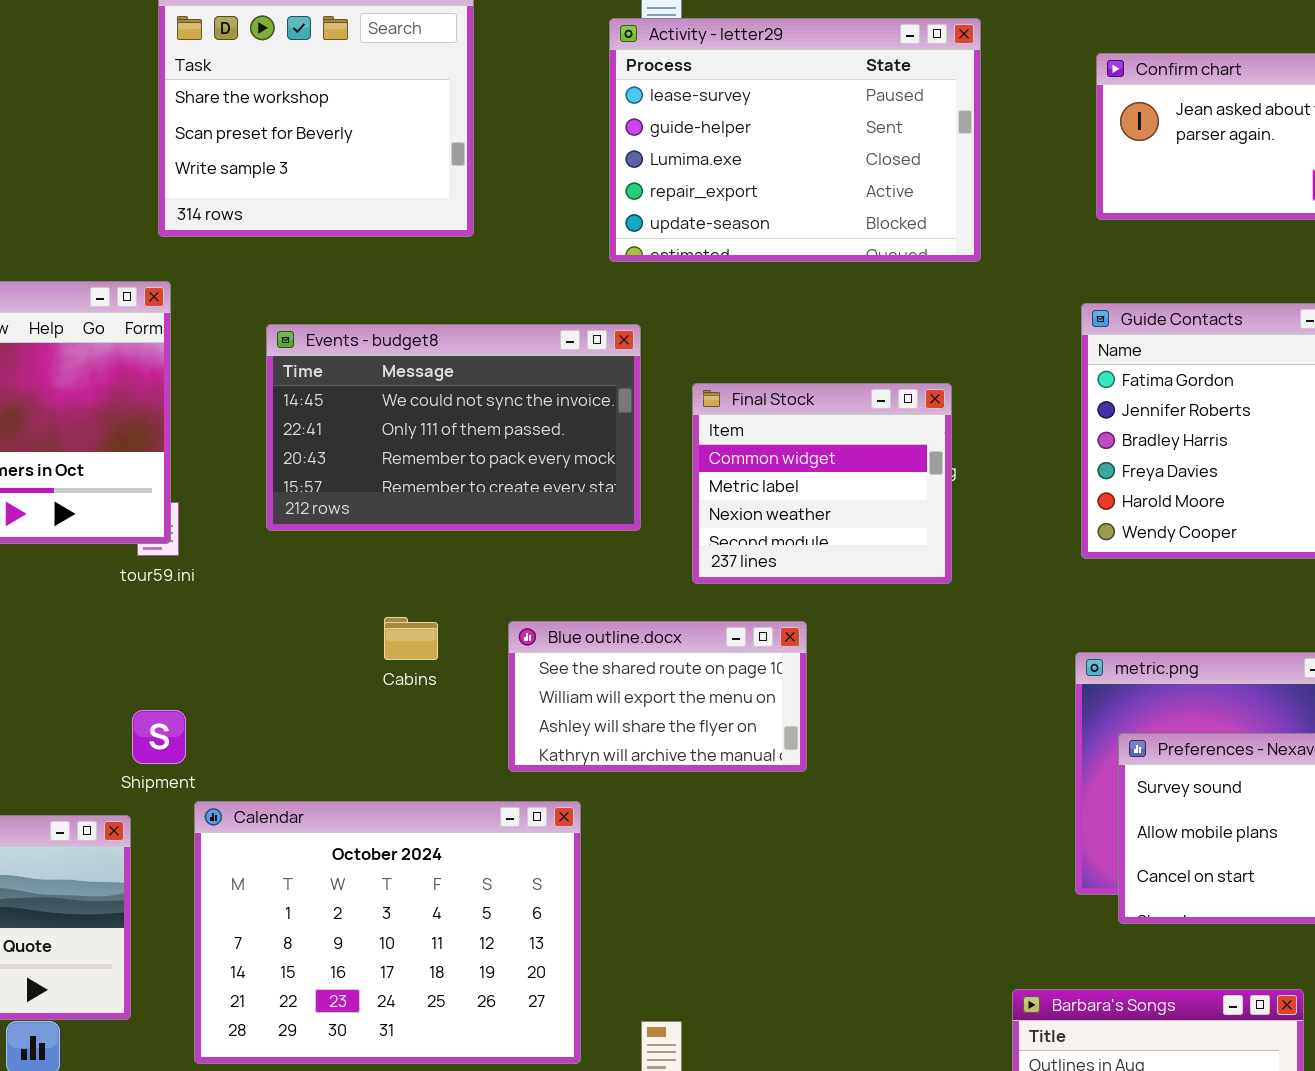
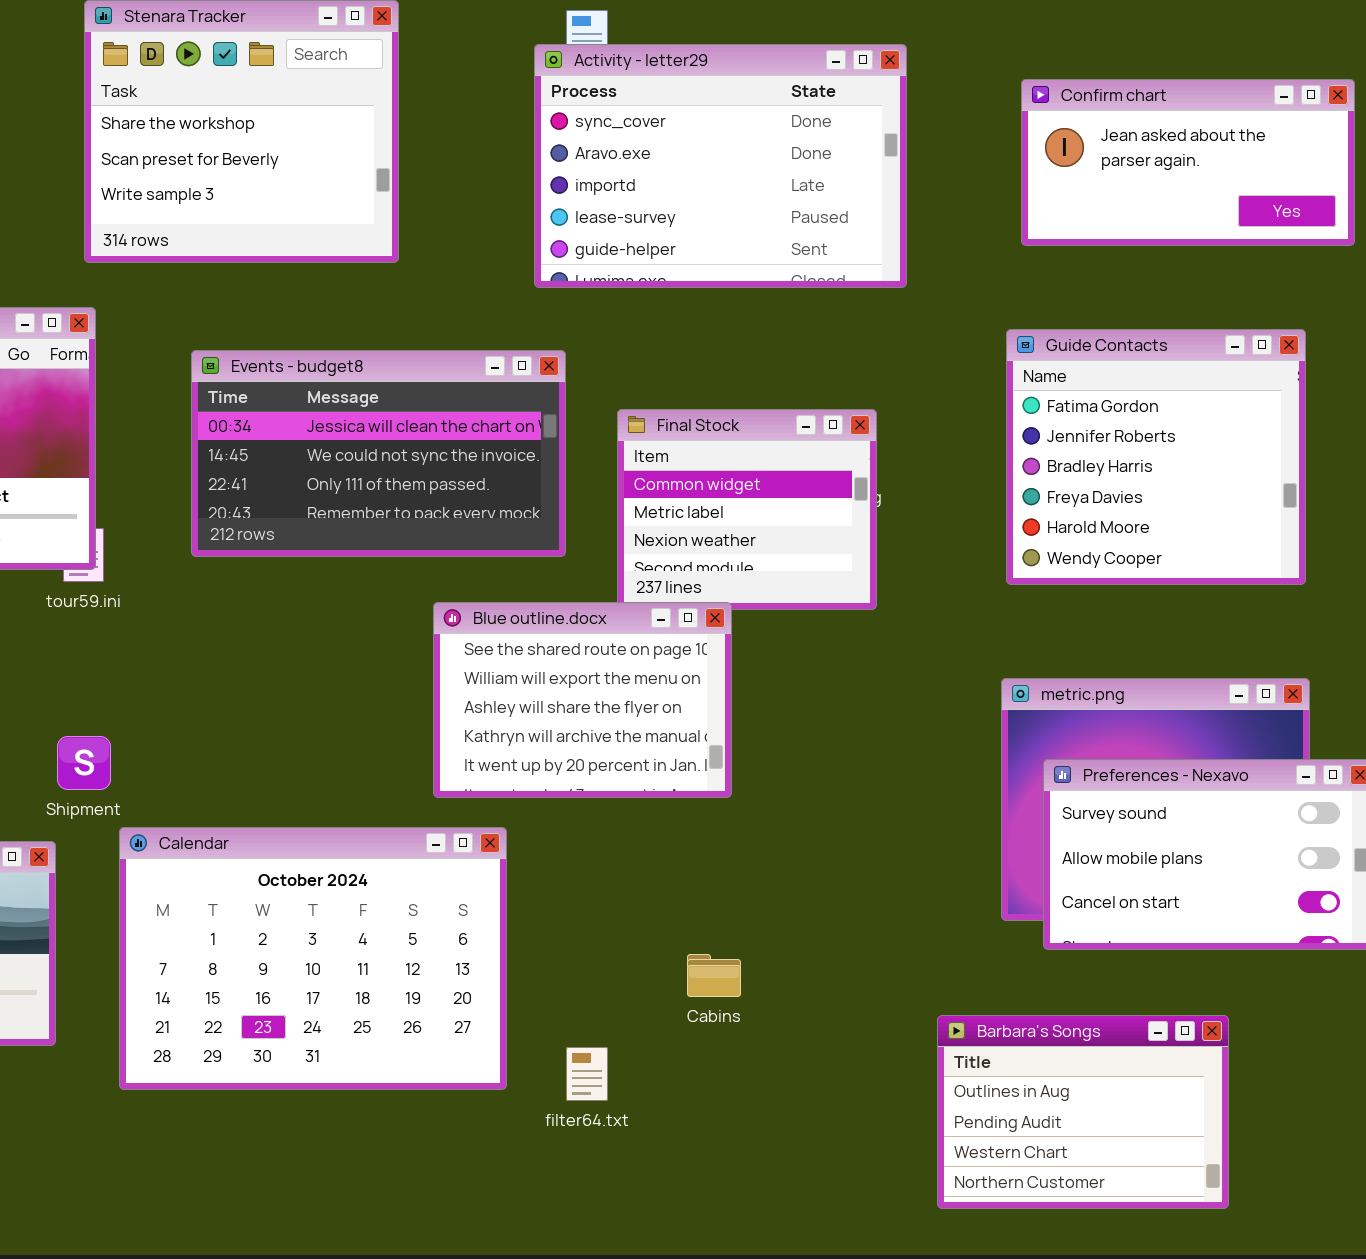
Activity - letter29: [609,18,981,262] -> [534,44,907,288], scrolled up 3 rows
Events - budget8: [266,324,641,531] -> [191,350,566,557], scrolled up 1 row
Cabins: [384,617,438,660] -> [687,954,741,997], moved
Blue outline.docx: [508,621,807,772] -> [433,602,732,798], resized

